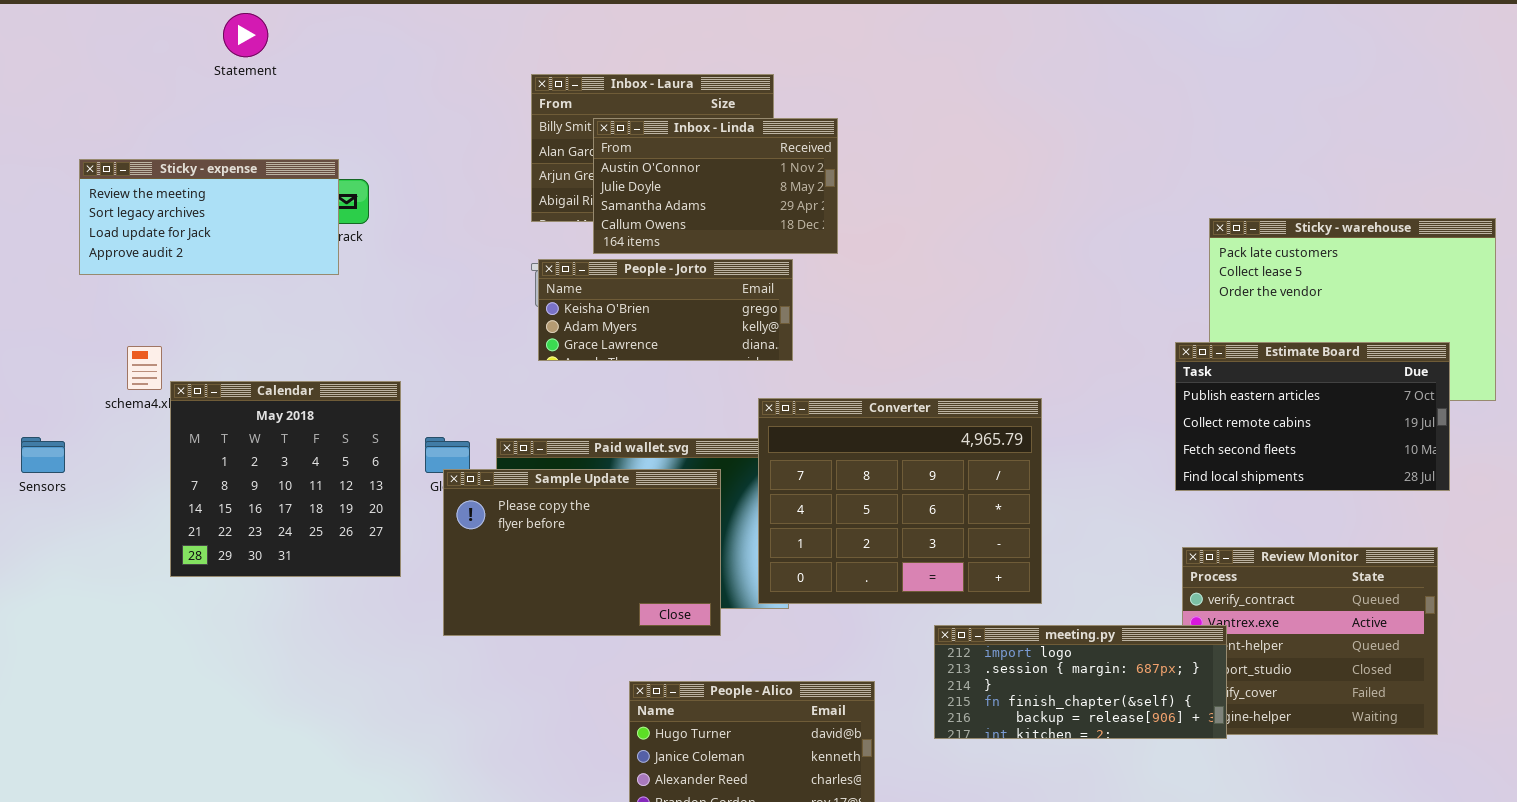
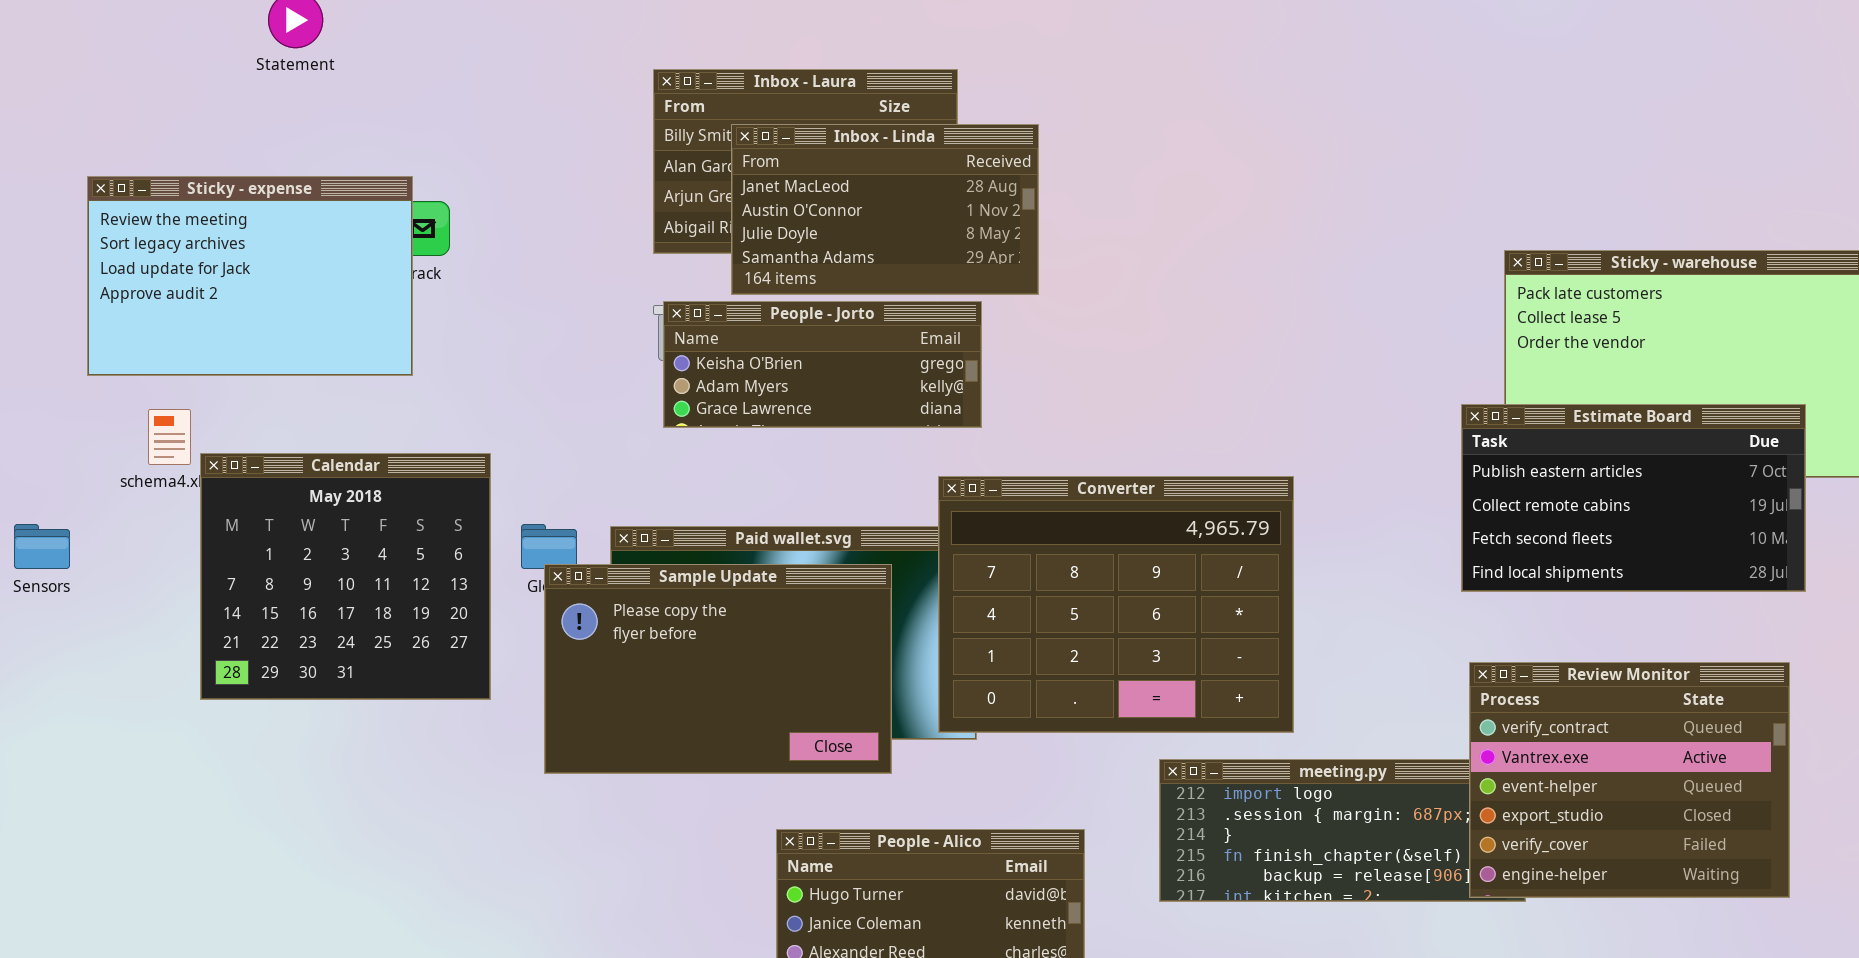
Inbox - Linda: [593,118,838,254] -> [731,124,1039,295], scrolled up 1 row
Sticky - expense: [79,159,339,275] -> [87,176,413,376], resized
Review Monitor: [1182,547,1438,735] -> [1469,662,1790,898], raised

